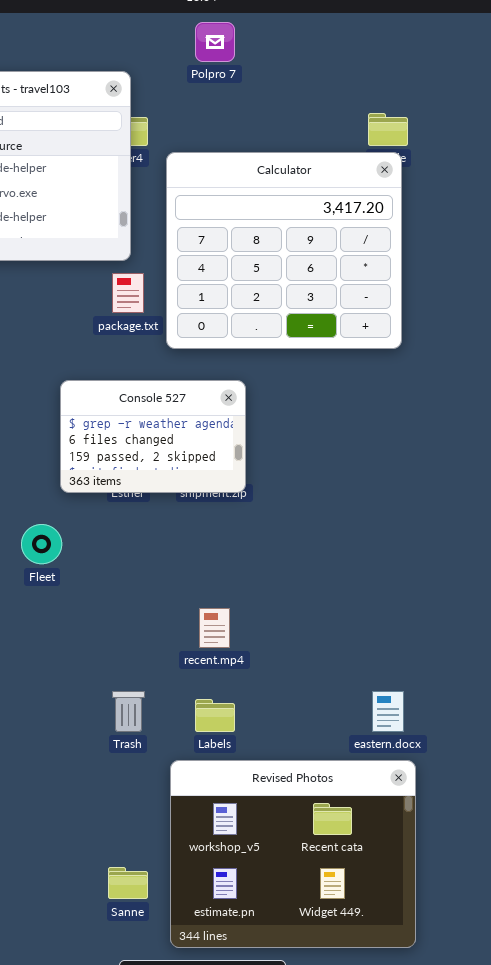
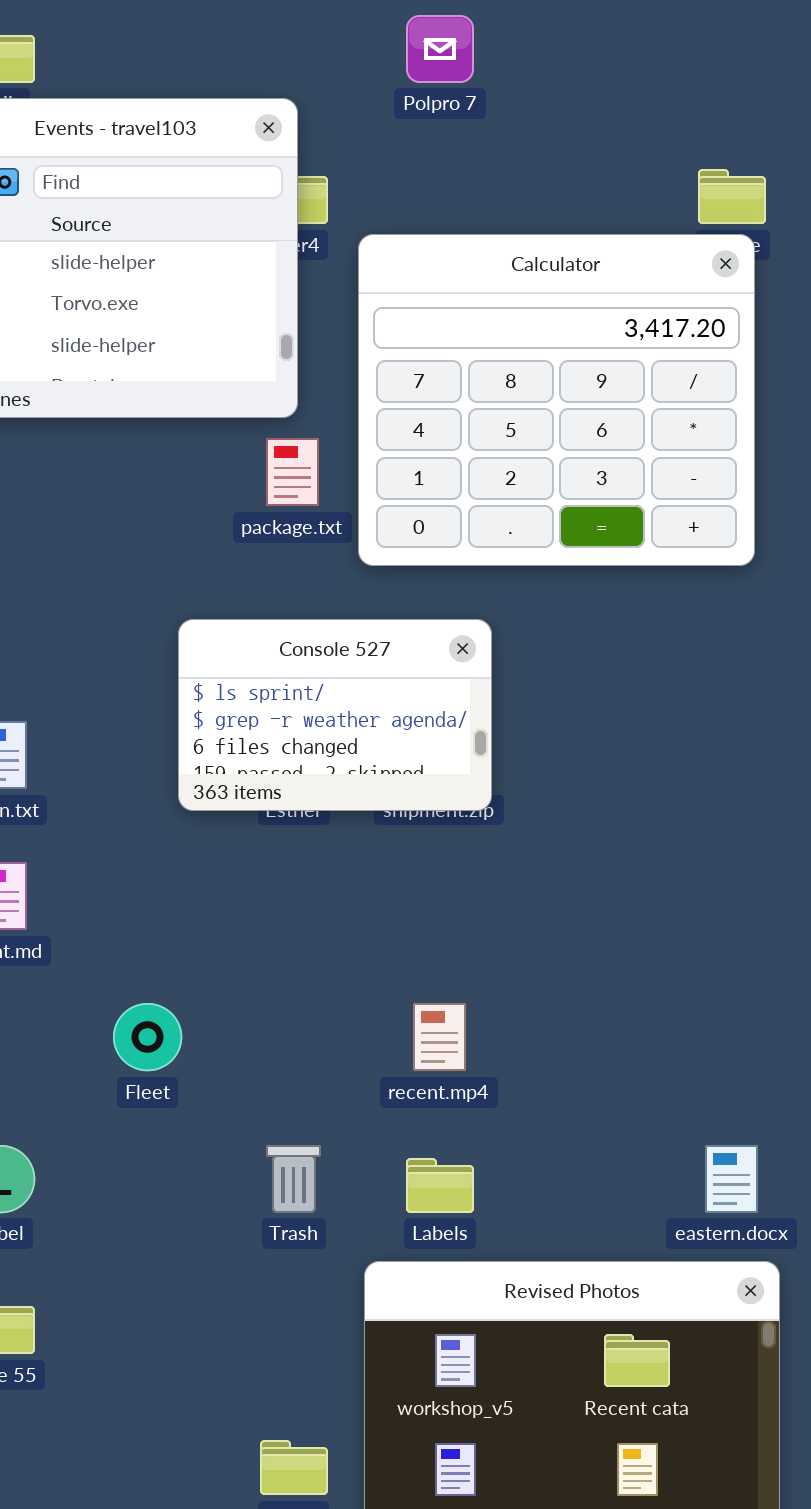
Console 527: [60,380,246,493] -> [178,619,492,811], scrolled up 1 row
Fleet: [21,524,62,564] -> [113,1003,182,1071], moved

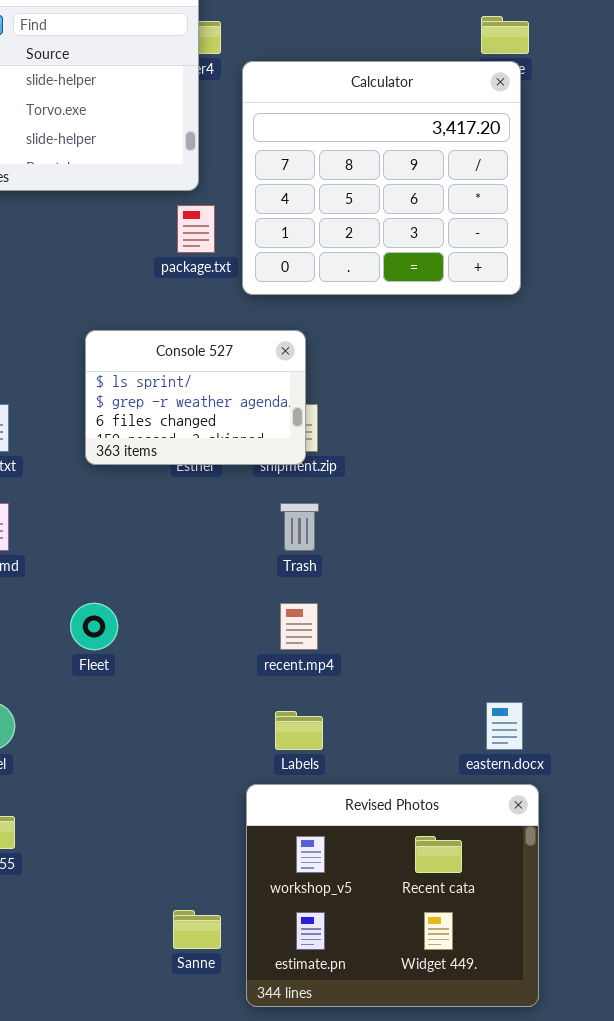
Console 527: [178,619,492,811] -> [85,330,306,465], moved
Trash: [266,1145,321,1213] -> [280,503,319,551], moved

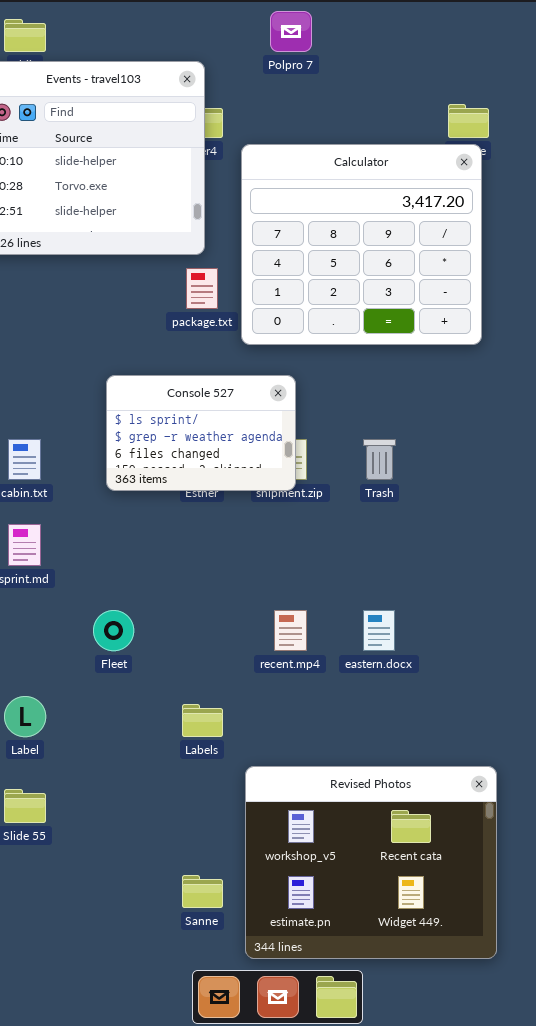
Trash: [280,503,319,551] -> [363,439,396,480], moved
eastern.docx: [486,702,523,750] -> [363,610,395,651], moved
Labels: [275,711,323,750] -> [182,704,223,737], moved

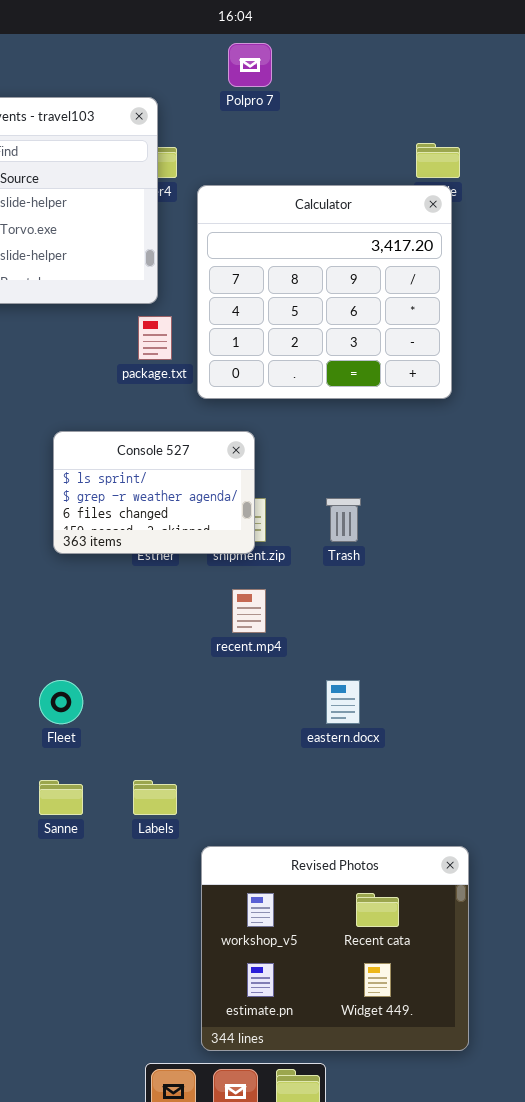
recent.mp4: [274,610,307,651] -> [232,589,266,633], moved
Sanne: [182,875,223,908] -> [39,780,83,815], moved

